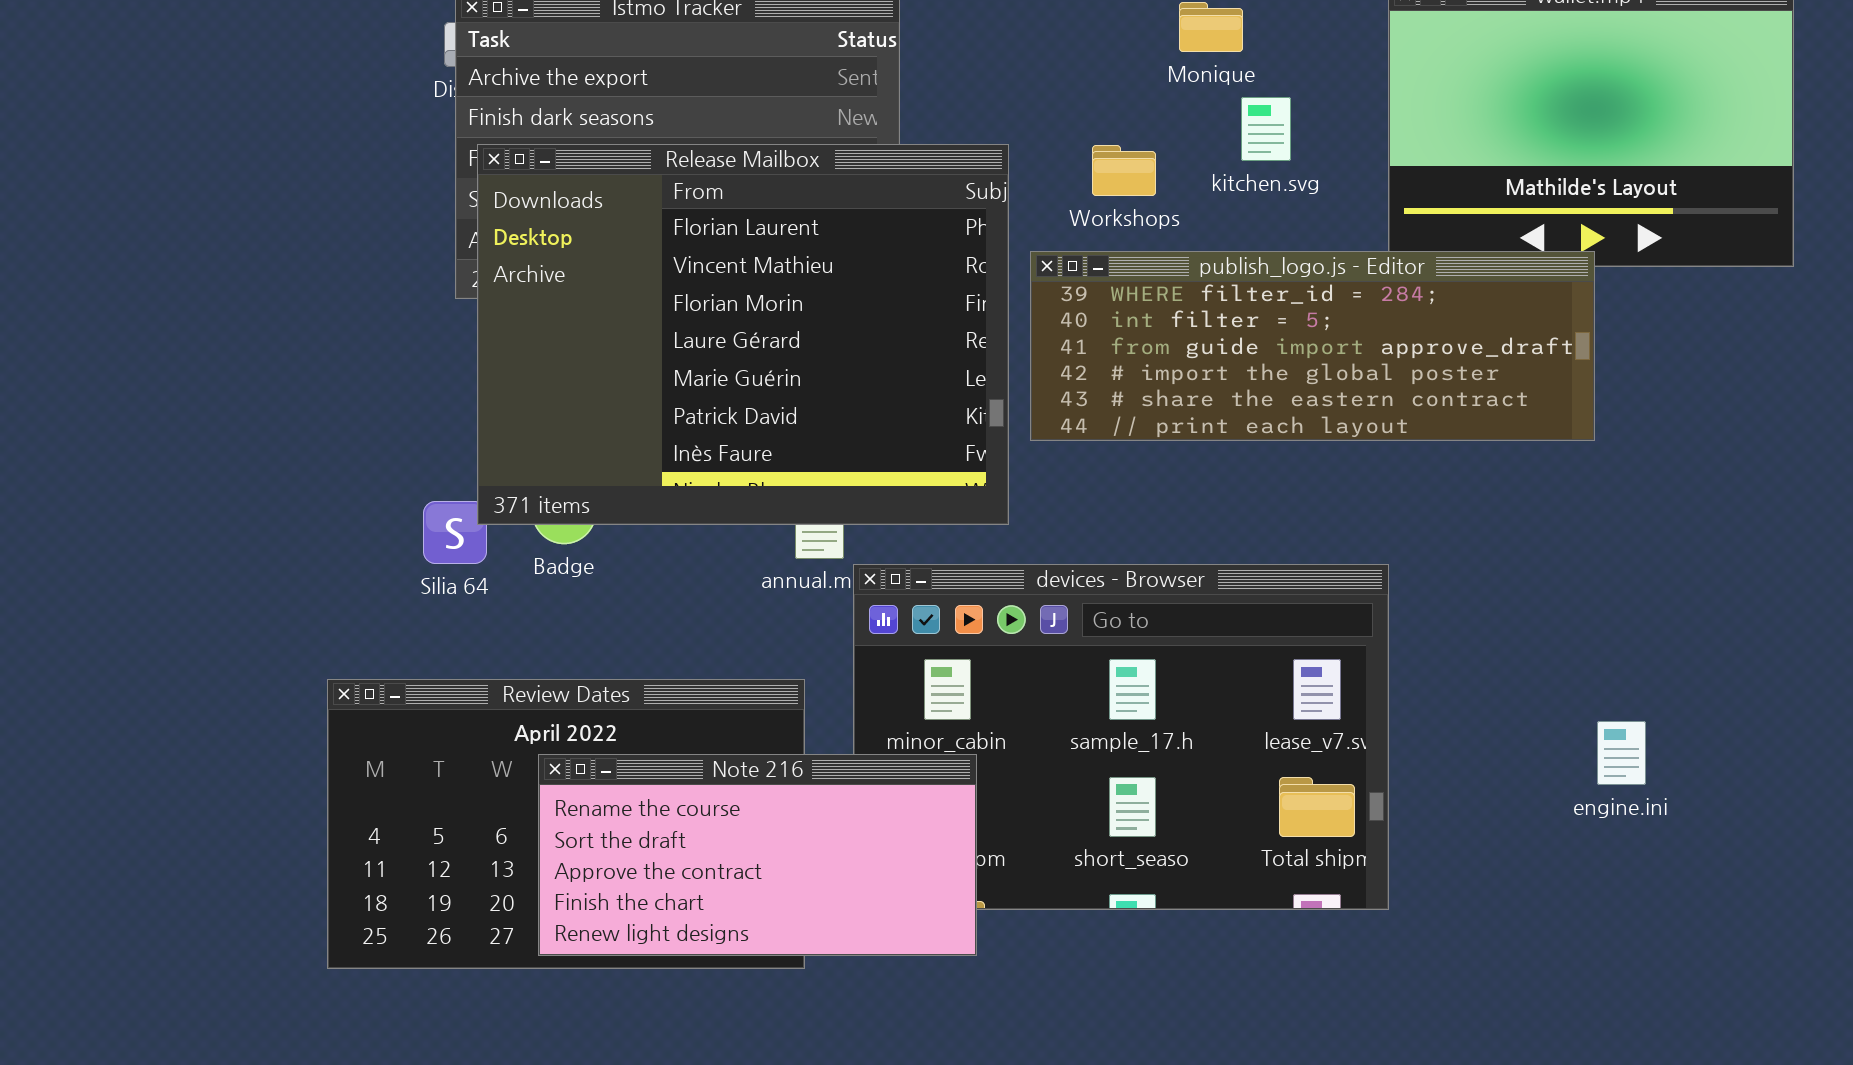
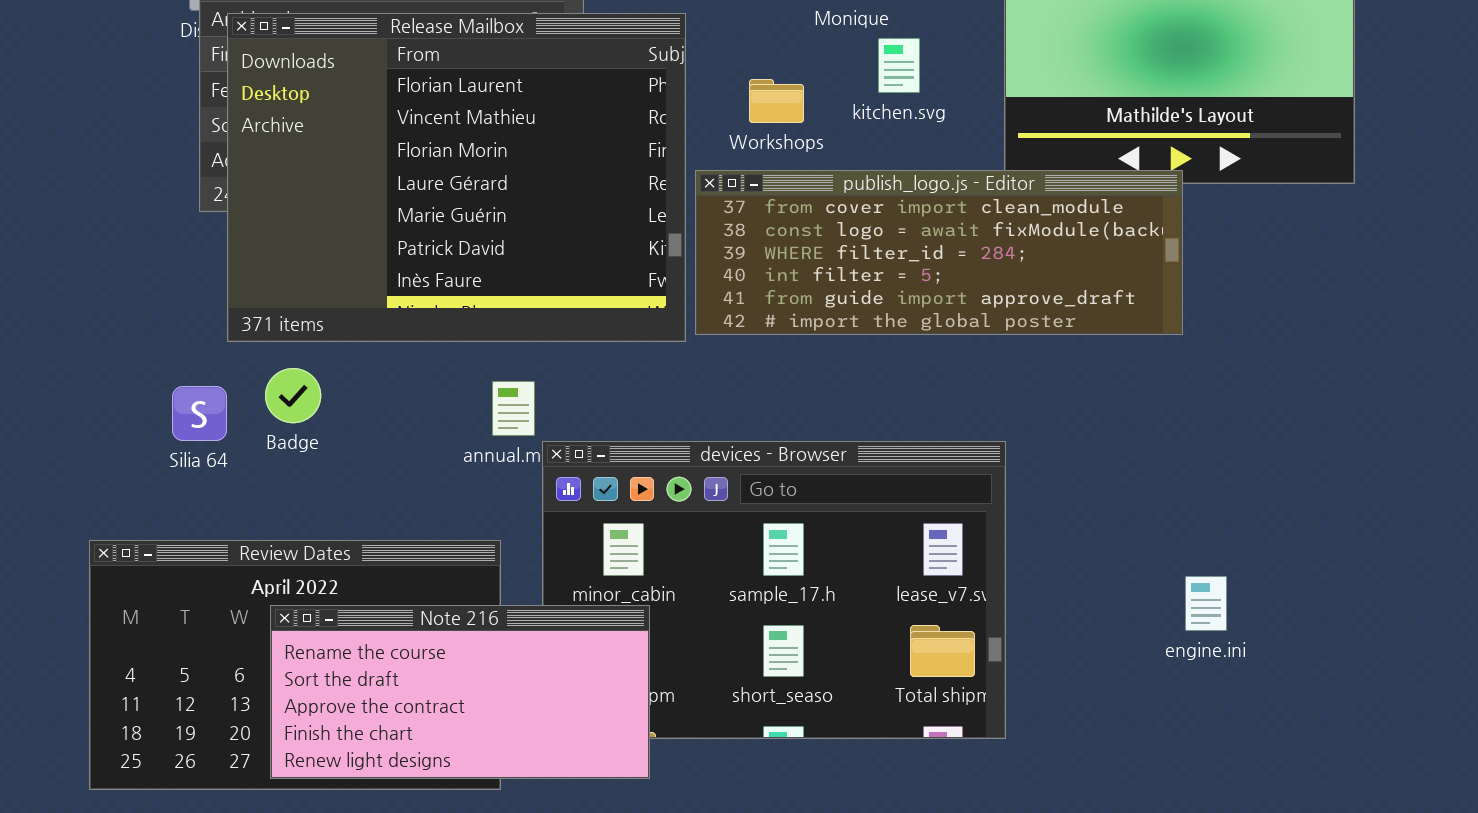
Release Mailbox: [477,144,1009,525] -> [227,13,686,342], moved
publish_logo.js - Editor: [1030,251,1595,441] -> [695,170,1183,335], scrolled up 2 rows

